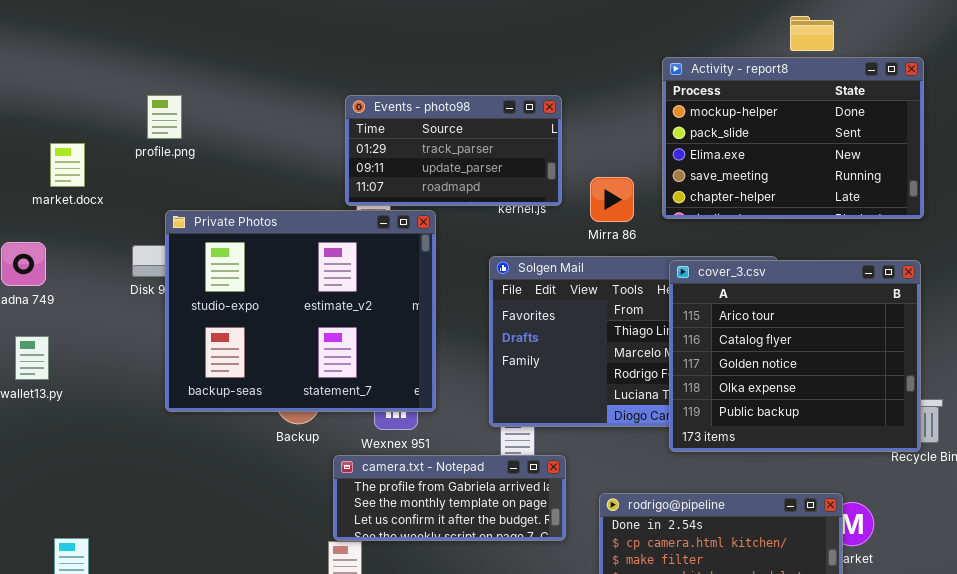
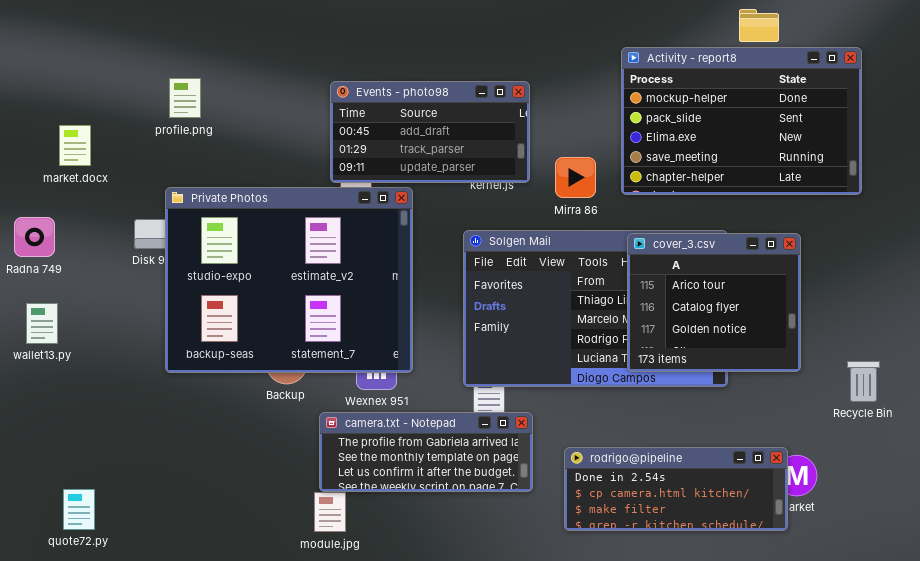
profile.png: [147,95,182,139] -> [169,78,201,118], moved
Events - photo98: [345,95,562,206] -> [330,81,530,183], scrolled up 1 row
cover_3.csv: [669,260,921,452] -> [627,233,801,372], resized

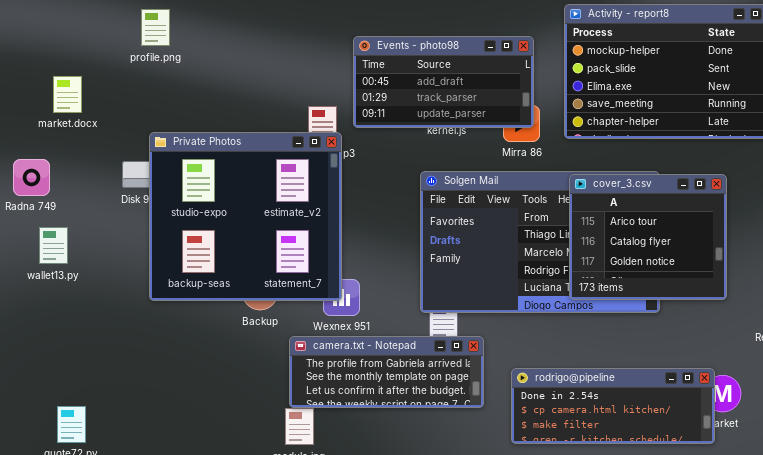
profile.png: [169,78,201,118] -> [141,9,170,46], moved
Events - photo98: [330,81,530,183] -> [353,36,534,128], moved
Private Photos: [165,187,413,373] -> [149,132,342,301], resized
wallet13.py: [26,303,58,344] -> [39,227,68,264], moved

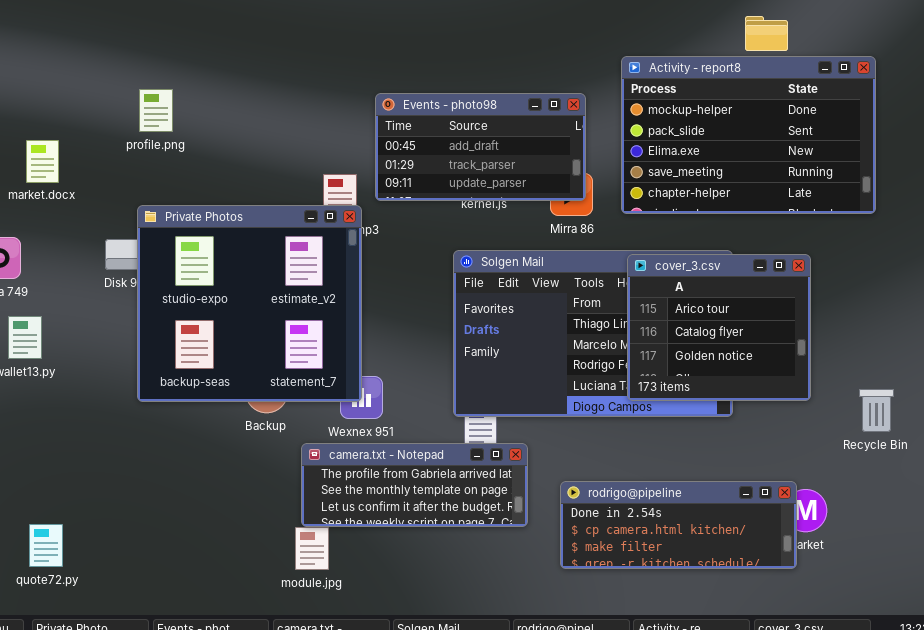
profile.png: [141,9,170,46] -> [139,89,173,132], moved

